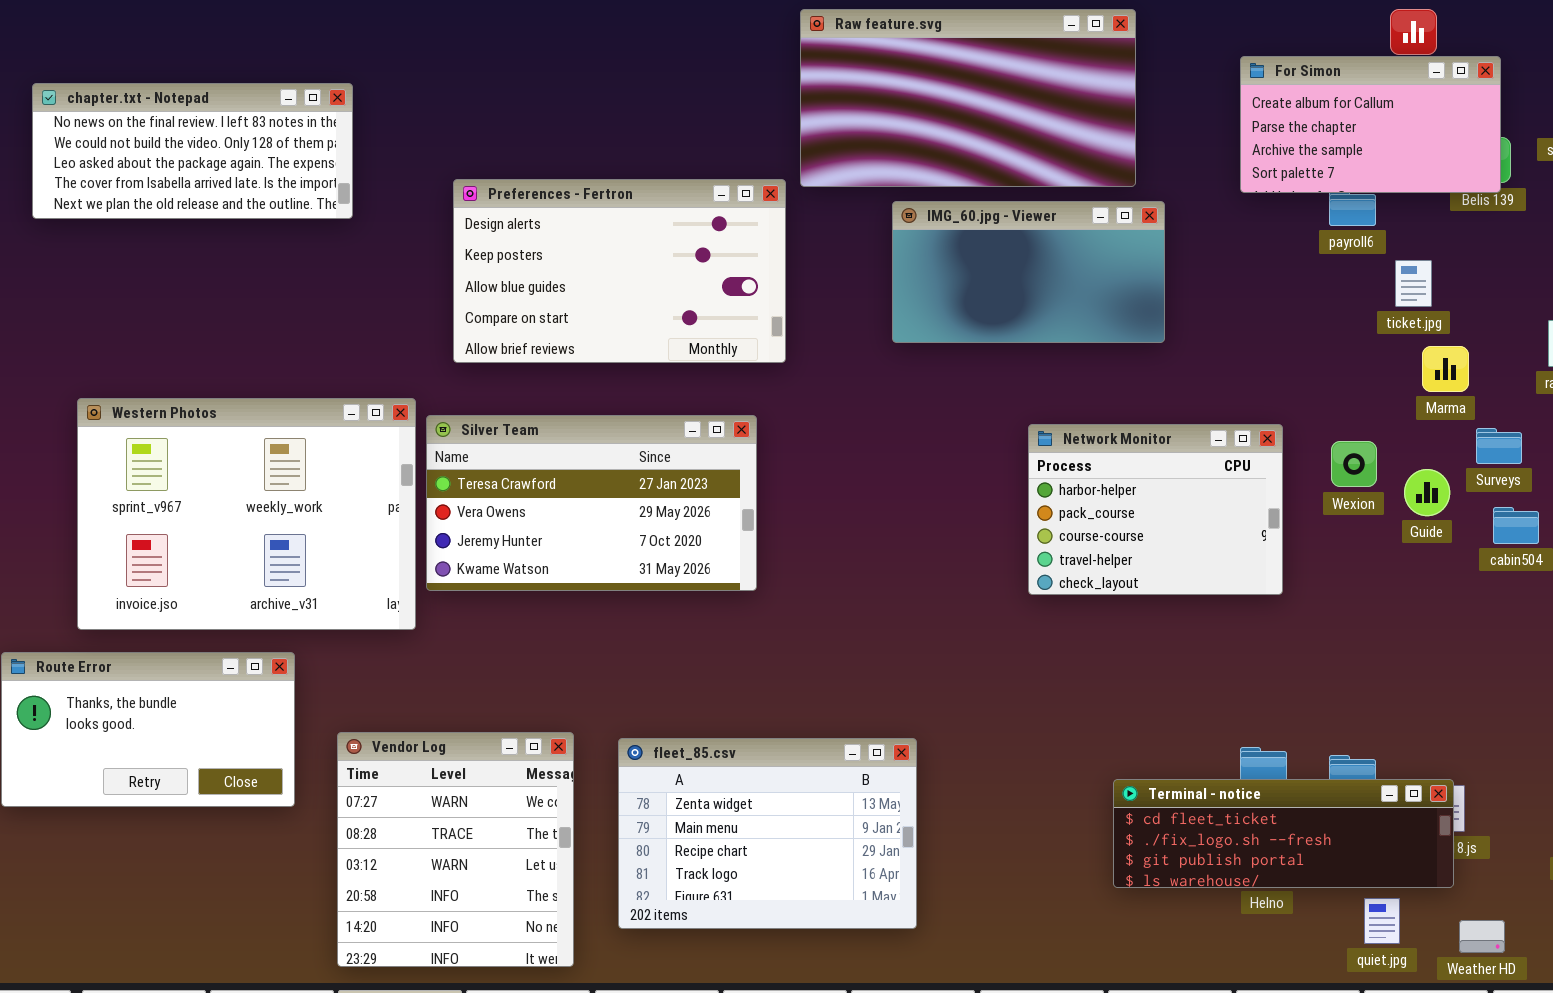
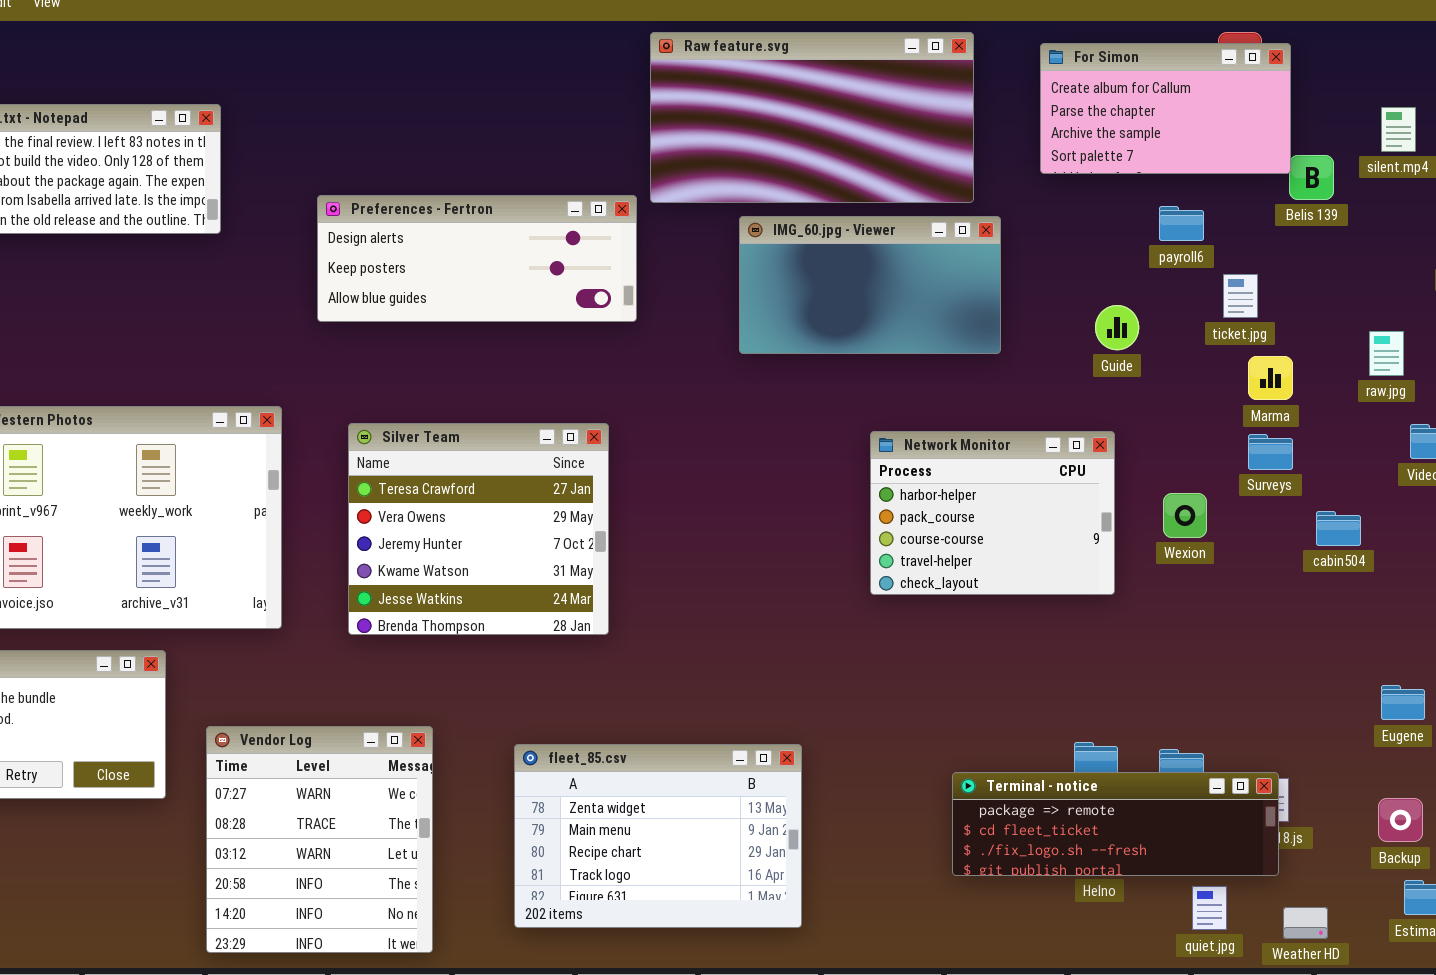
For Simon: [1240,56,1501,193] -> [1040,43,1291,174], moved
Preferences - Fertron: [453,179,786,363] -> [317,195,637,322], resized
Silver Team: [426,415,757,591] -> [348,423,609,635], resized
Surveys: [1476,428,1522,464] -> [1248,434,1293,470], moved
Wexion: [1331,441,1377,487] -> [1163,493,1207,538], moved
Guide: [1404,469,1450,516] -> [1095,305,1139,350], moved
fleet_85.csv: [618,738,917,929] -> [514,744,802,928], moved
Terminal - notice: [1113,779,1454,888] -> [952,772,1279,876], scrolled up 1 row

